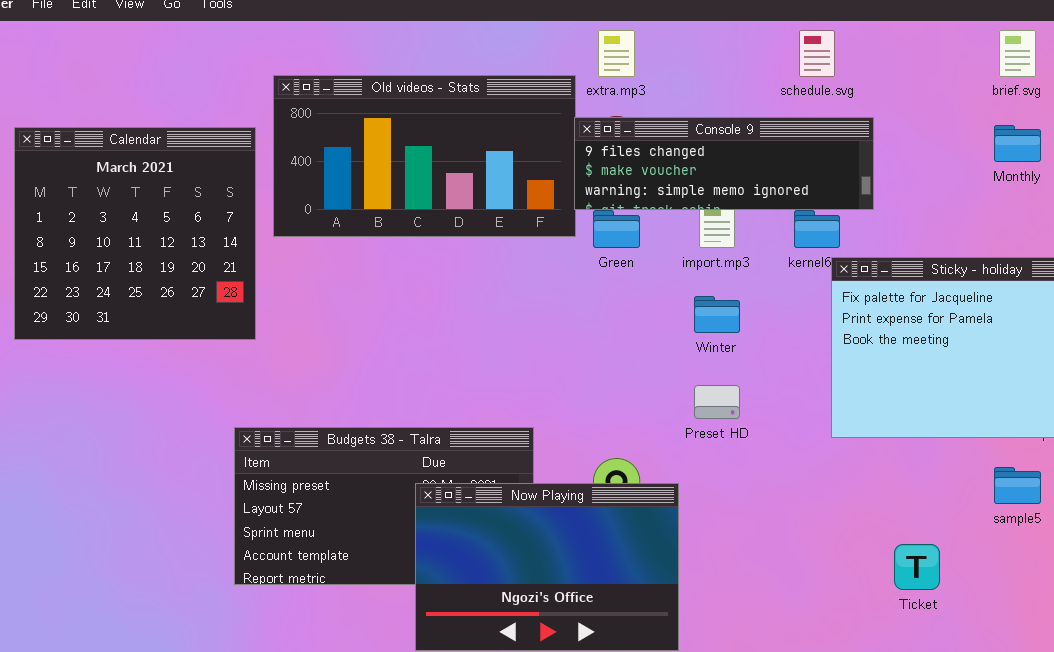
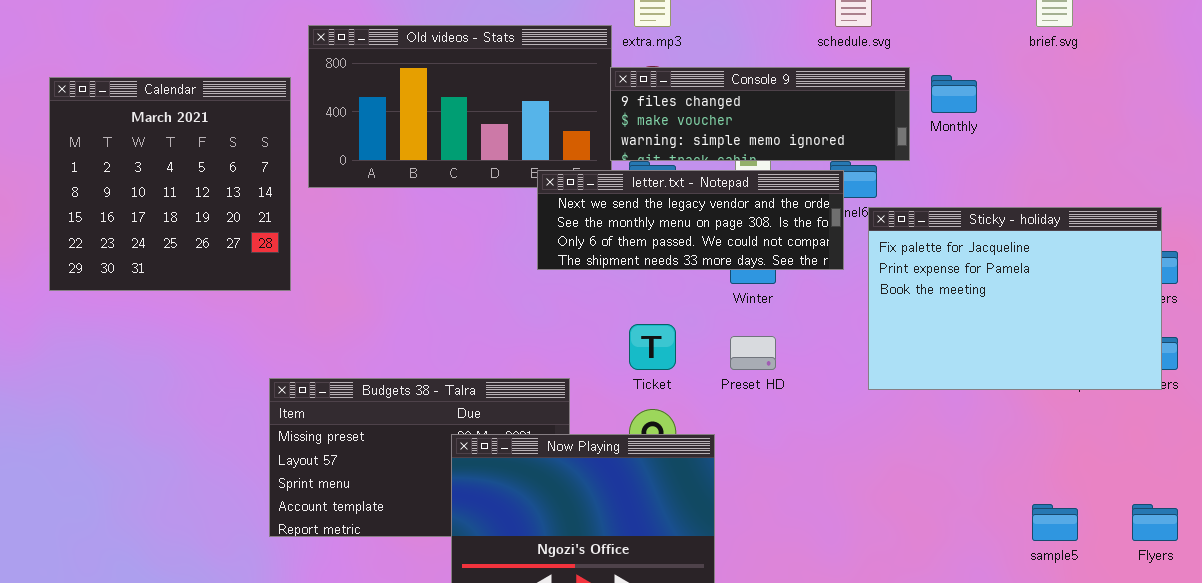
Monthly: [994,125,1041,162] -> [931,75,977,113], moved
letter.txt - Notepad: none -> [537,170,844,270], opened
sample5: [994,467,1041,504] -> [1032,504,1078,541], moved
Ticket: [894,544,940,590] -> [629,324,676,370], moved

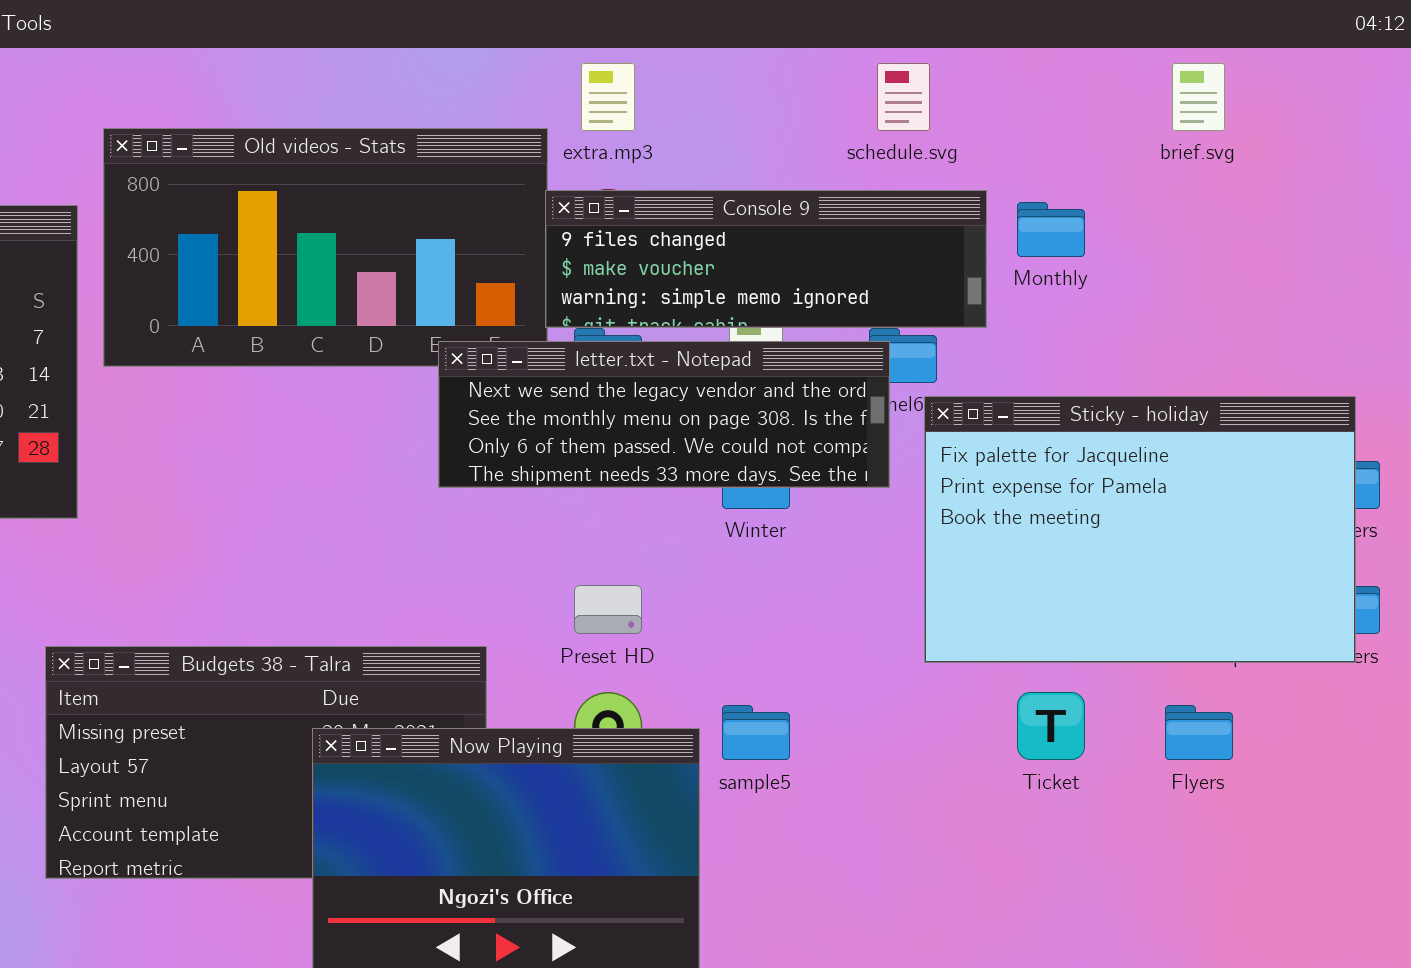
Ticket: [629,324,676,370] -> [1017,692,1085,760], moved
Preset HD: [730,336,776,370] -> [574,585,642,634], moved
sample5: [1032,504,1078,541] -> [722,705,790,760], moved
Flyers: [1132,504,1178,541] -> [1165,705,1233,760], moved

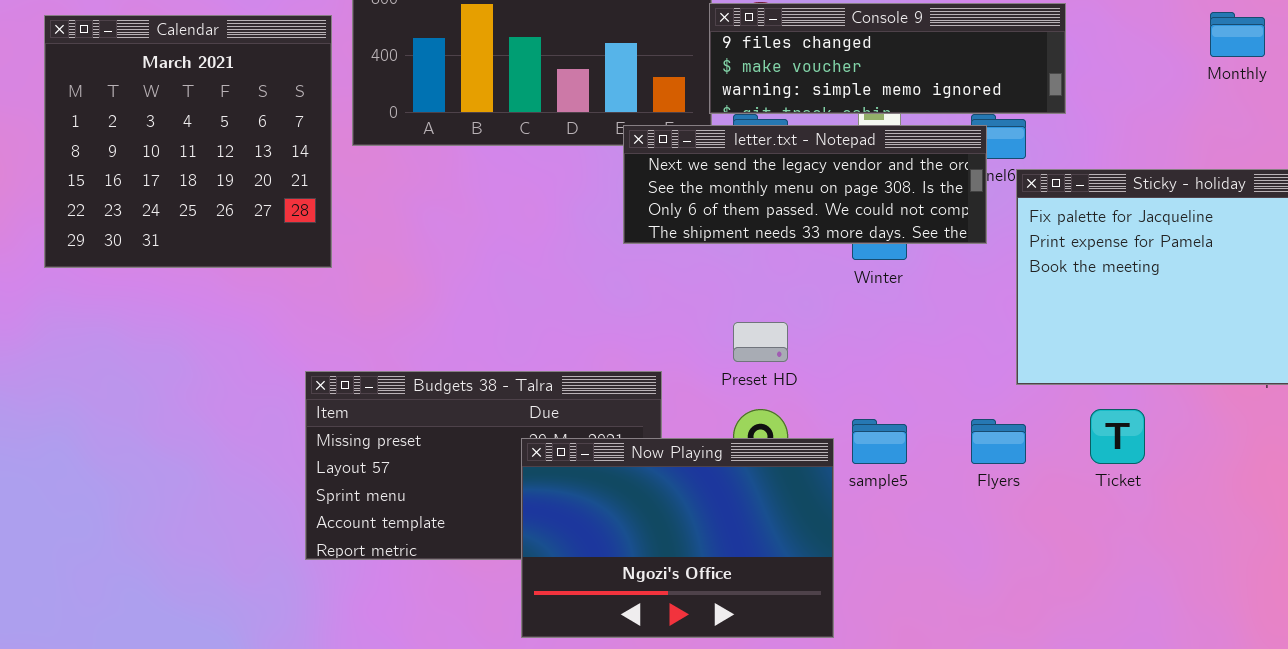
Monthly: [1017,202,1085,257] -> [1210,12,1265,57], moved
Flyers: [1165,705,1233,760] -> [971,419,1026,464], moved

